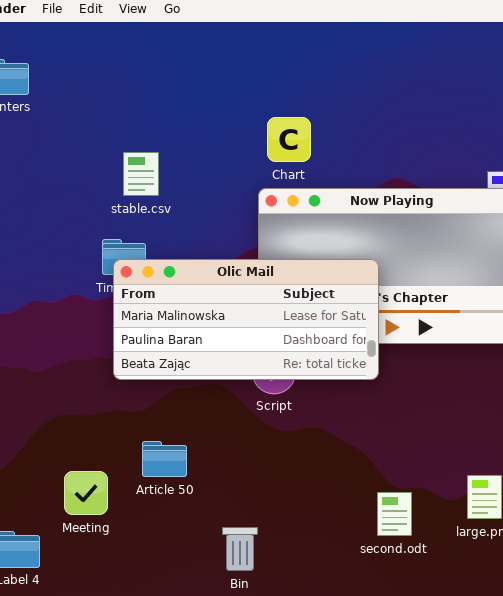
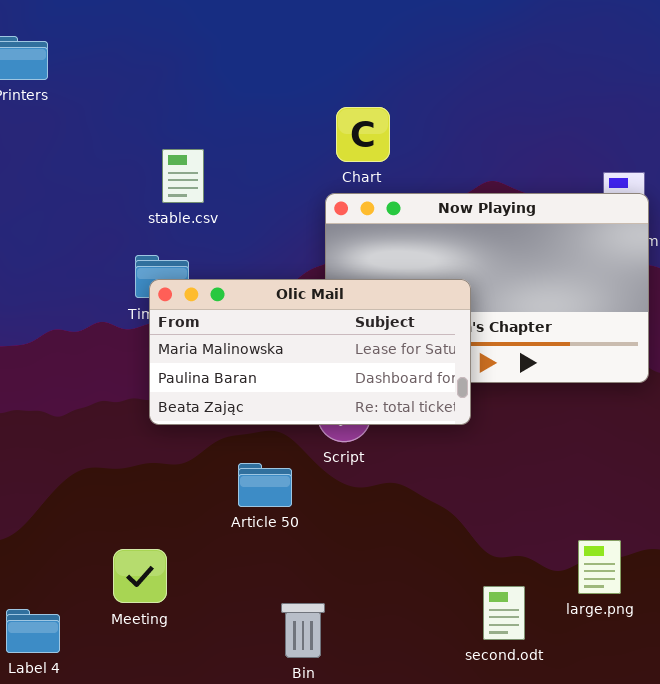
Article 50: [142,441,187,477] -> [238,463,292,507], moved
Meeting: [64,471,108,515] -> [113,549,167,603], moved
second.odt: [377,492,412,536] -> [483,586,525,640], moved

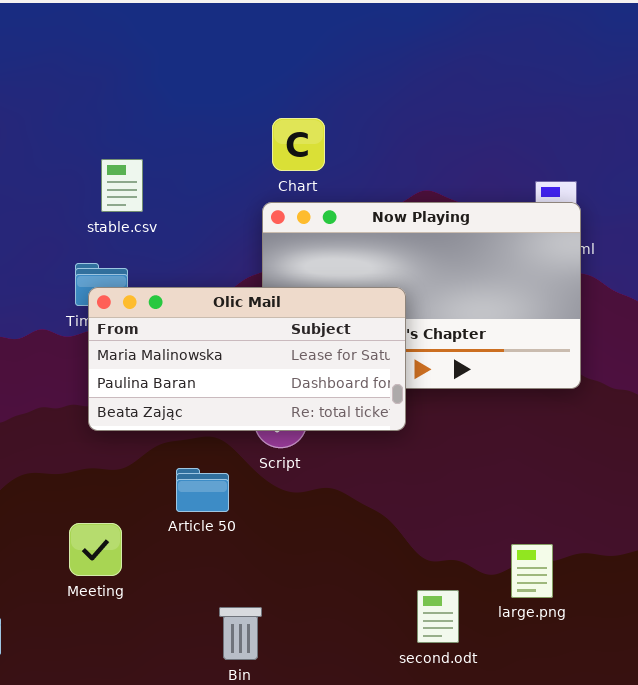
Meeting: [113,549,167,603] -> [69,523,122,576], moved

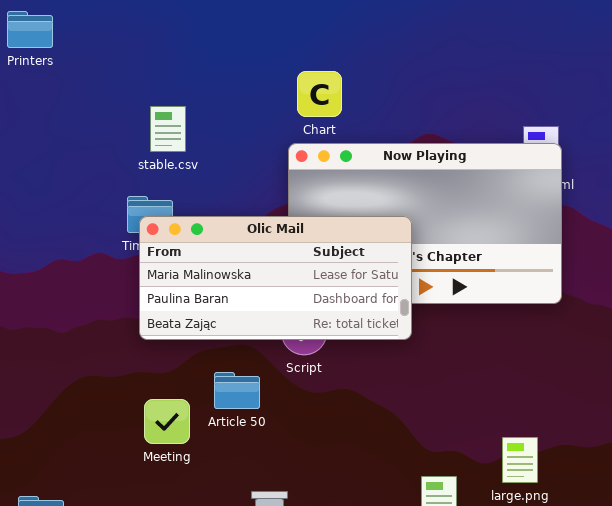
Meeting: [69,523,122,576] -> [144,399,190,444], moved

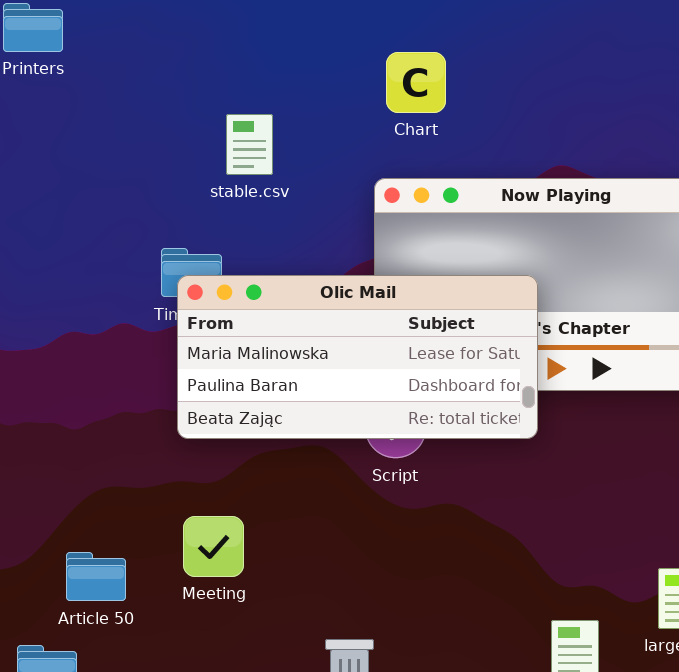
Chart: [297,71,342,117] -> [386,52,446,113], moved
stable.csv: [150,106,186,152] -> [226,114,273,175], moved
Article 50: [214,372,260,409] -> [66,552,126,601], moved

